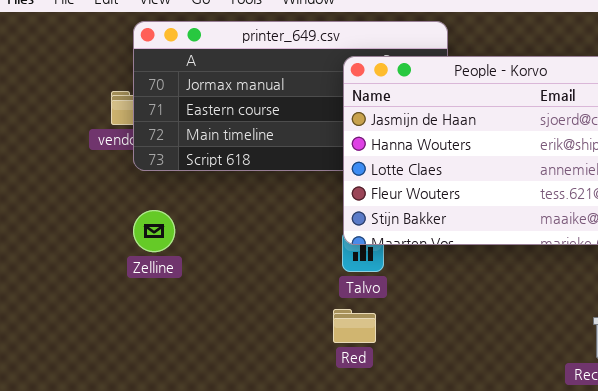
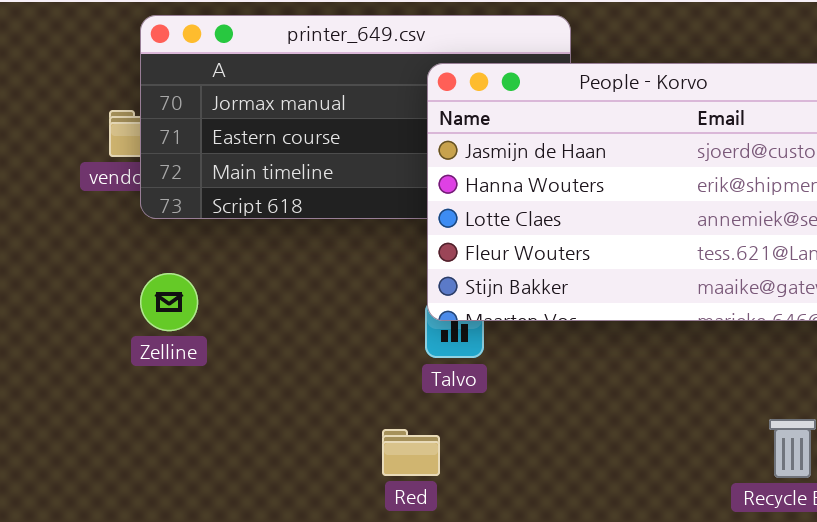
Red: [333,309,376,343] -> [382,429,440,476], moved

